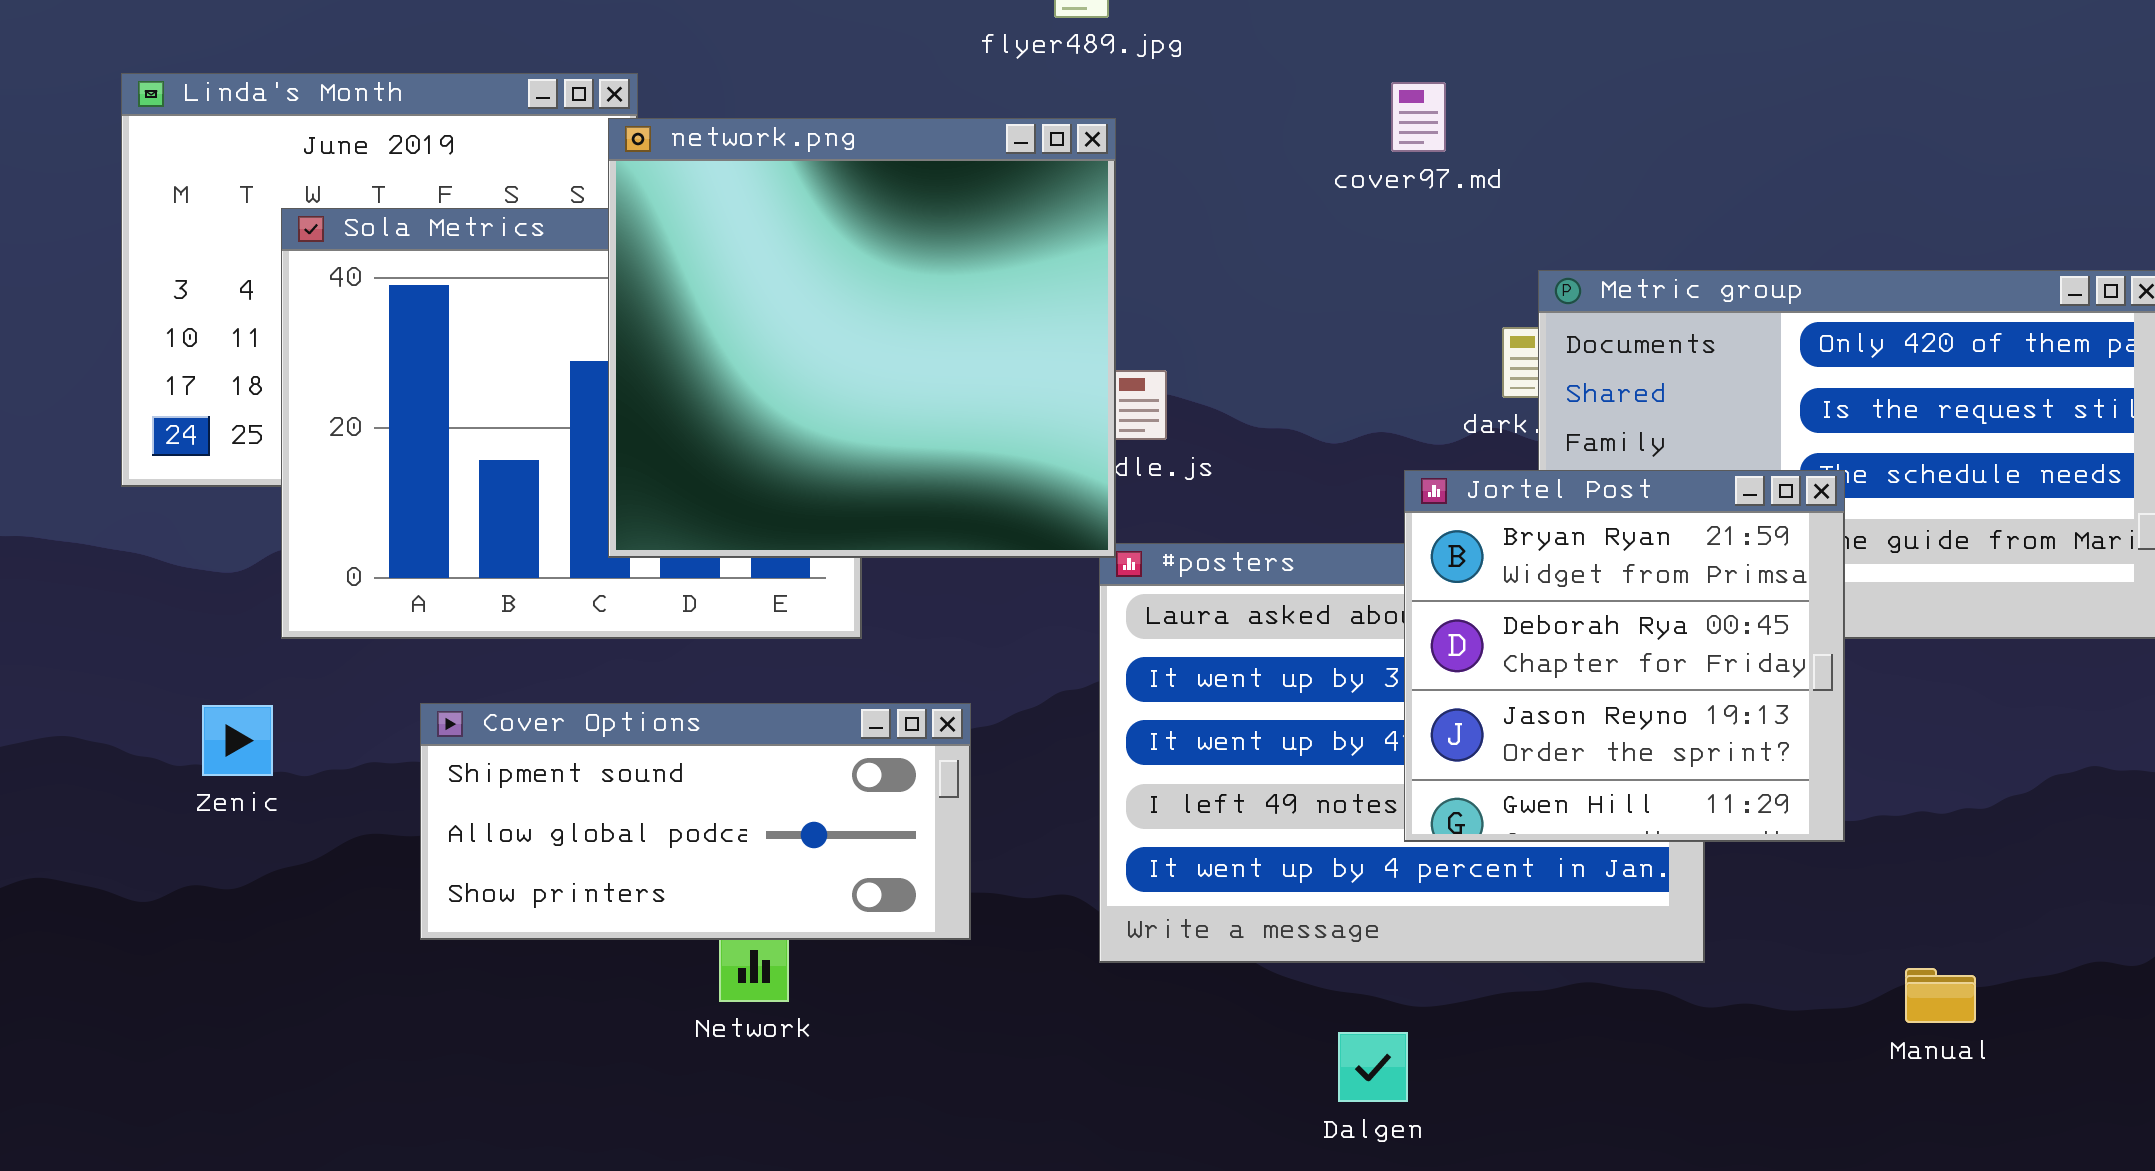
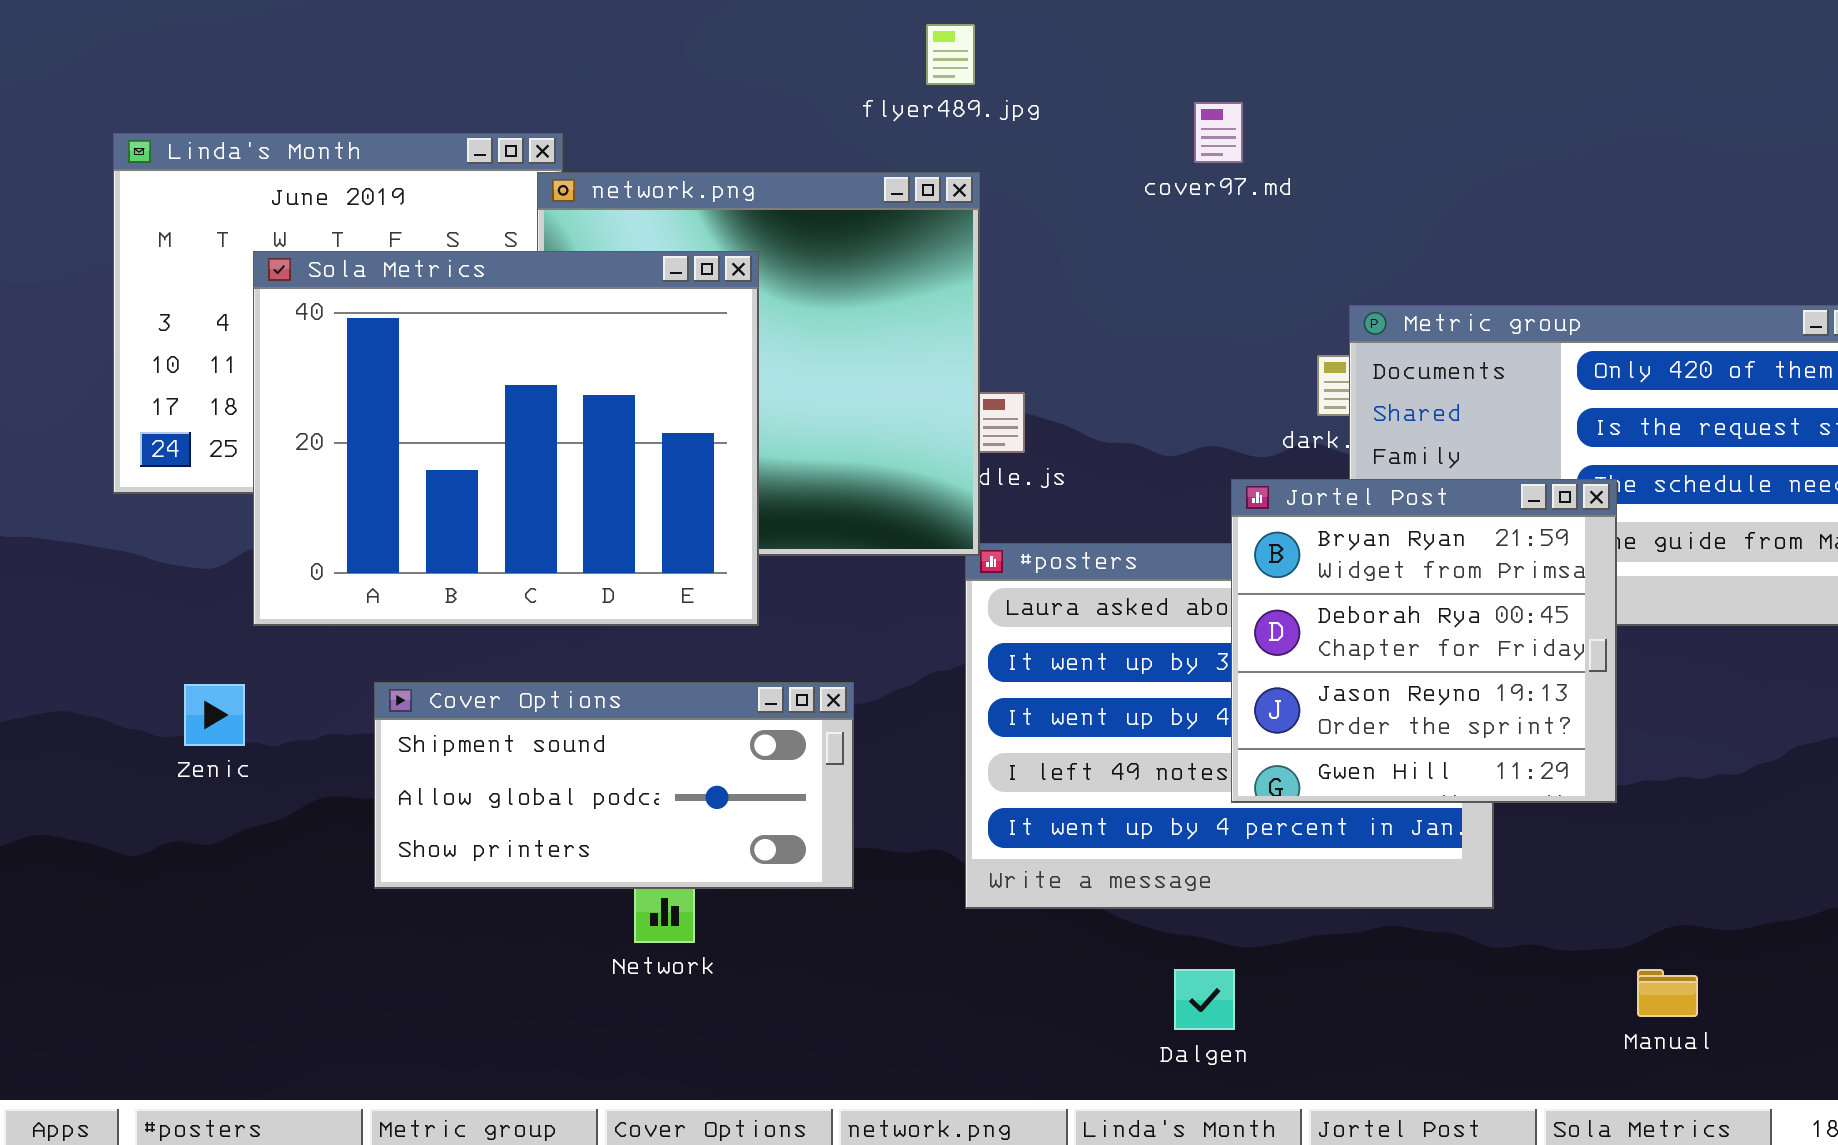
cover97.md: [1391,82,1446,152] -> [1194,102,1243,163], moved
Sola Metrics: [281,208,862,639] -> [253,251,759,626], raised
Manual: [1905,968,1976,1023] -> [1637,969,1698,1017], moved

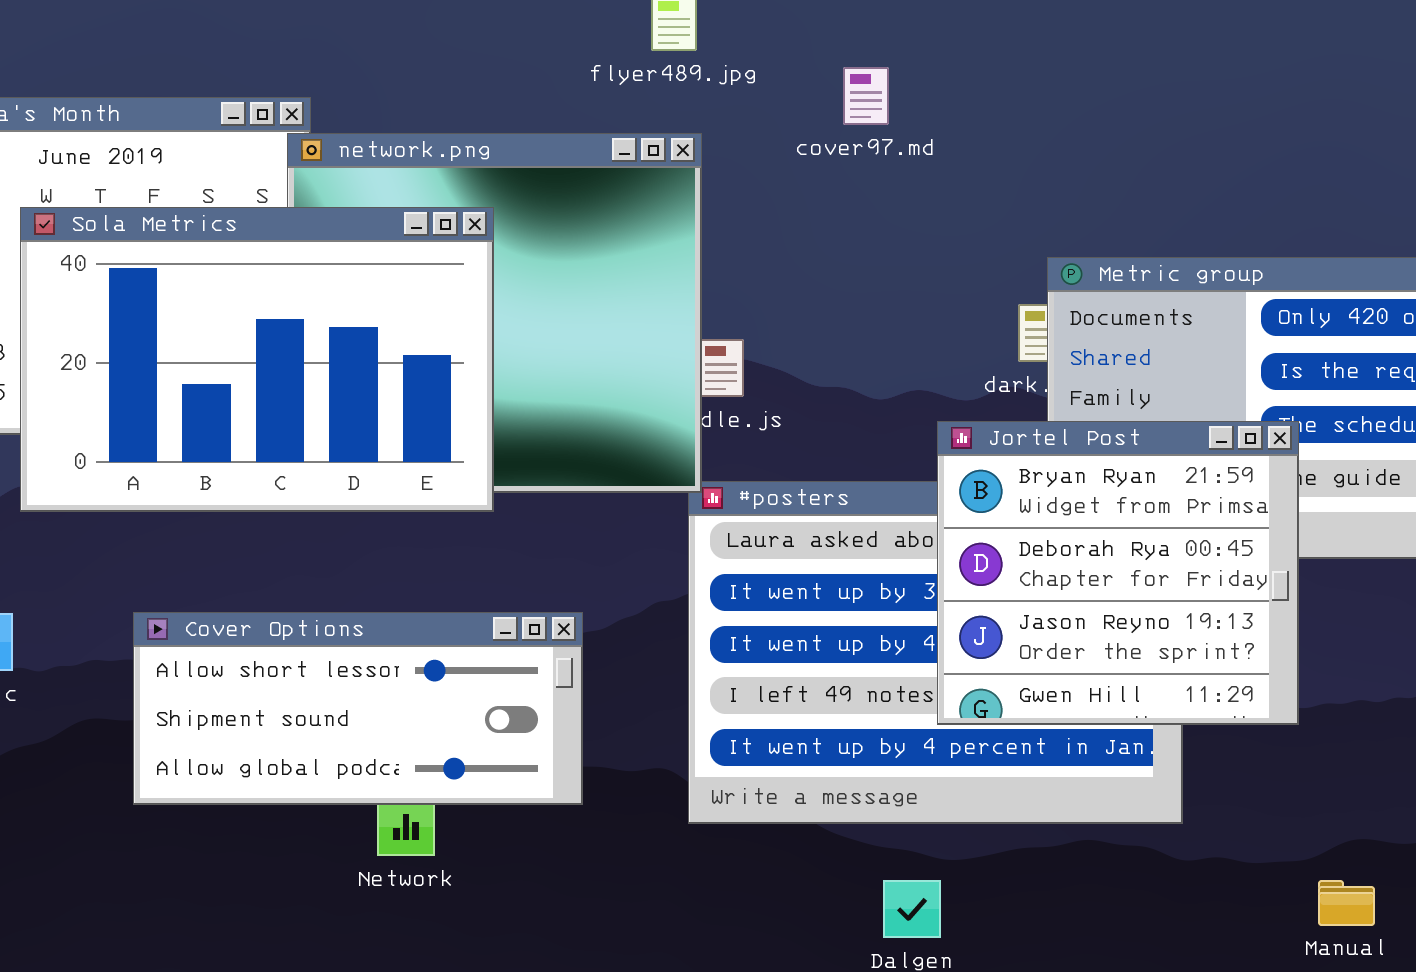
cover97.md: [1194,102,1243,163] -> [843,67,889,125], moved
Sola Metrics: [253,251,759,626] -> [20,207,494,512], resized
Cover Options: [374,682,854,889] -> [133,612,583,805], scrolled up 1 row

